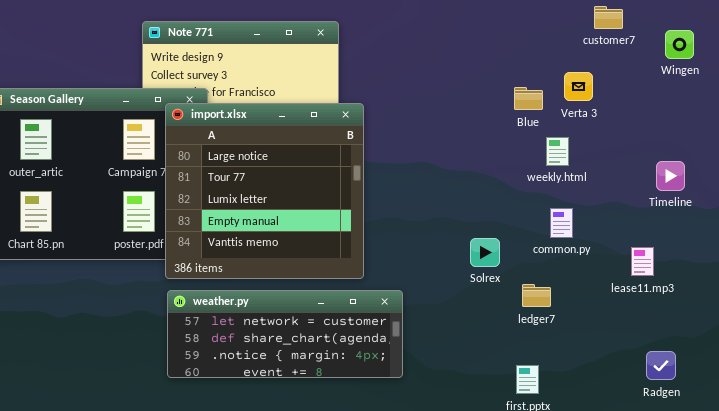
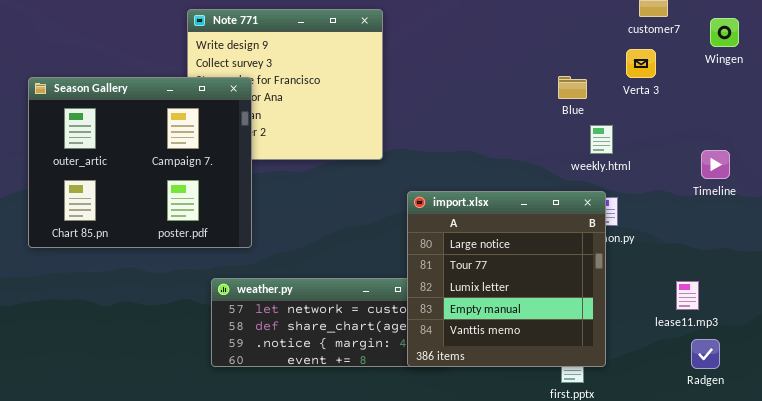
Verta 3: [564,72,593,101] -> [626,49,656,78], moved
import.xlsx: [165,103,364,279] -> [407,191,606,367], moved
lease11.mp3: [631,247,654,276] -> [676,281,699,310], moved

